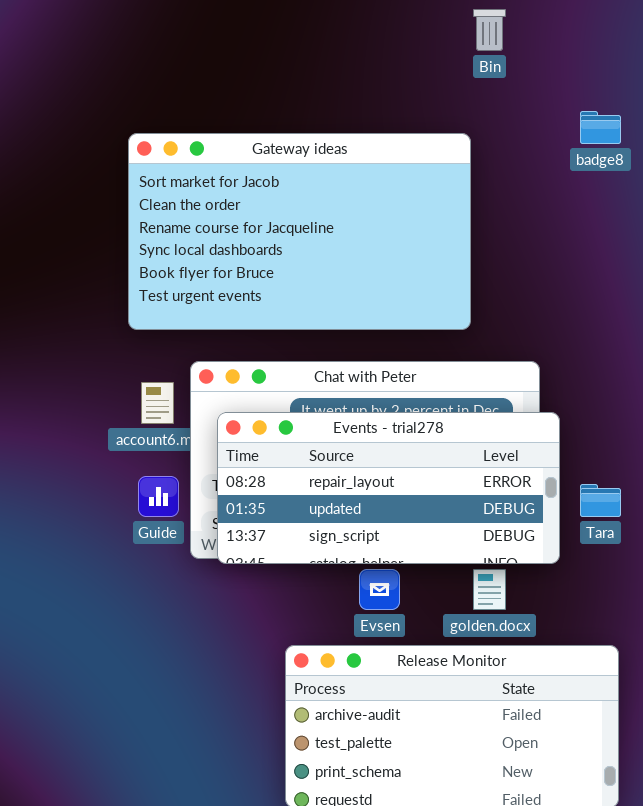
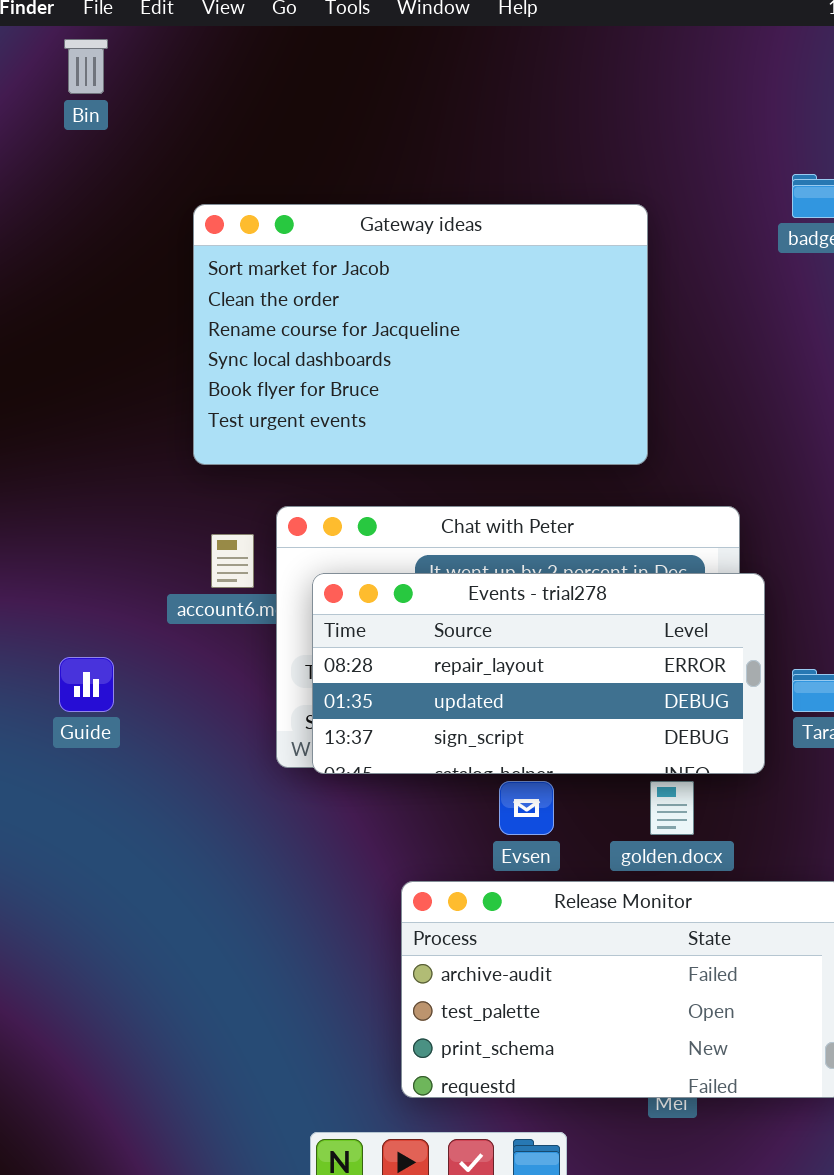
Bin: [473,9,506,51] -> [64,39,108,94], moved
Guide: [138,476,179,517] -> [59,657,114,712], moved

